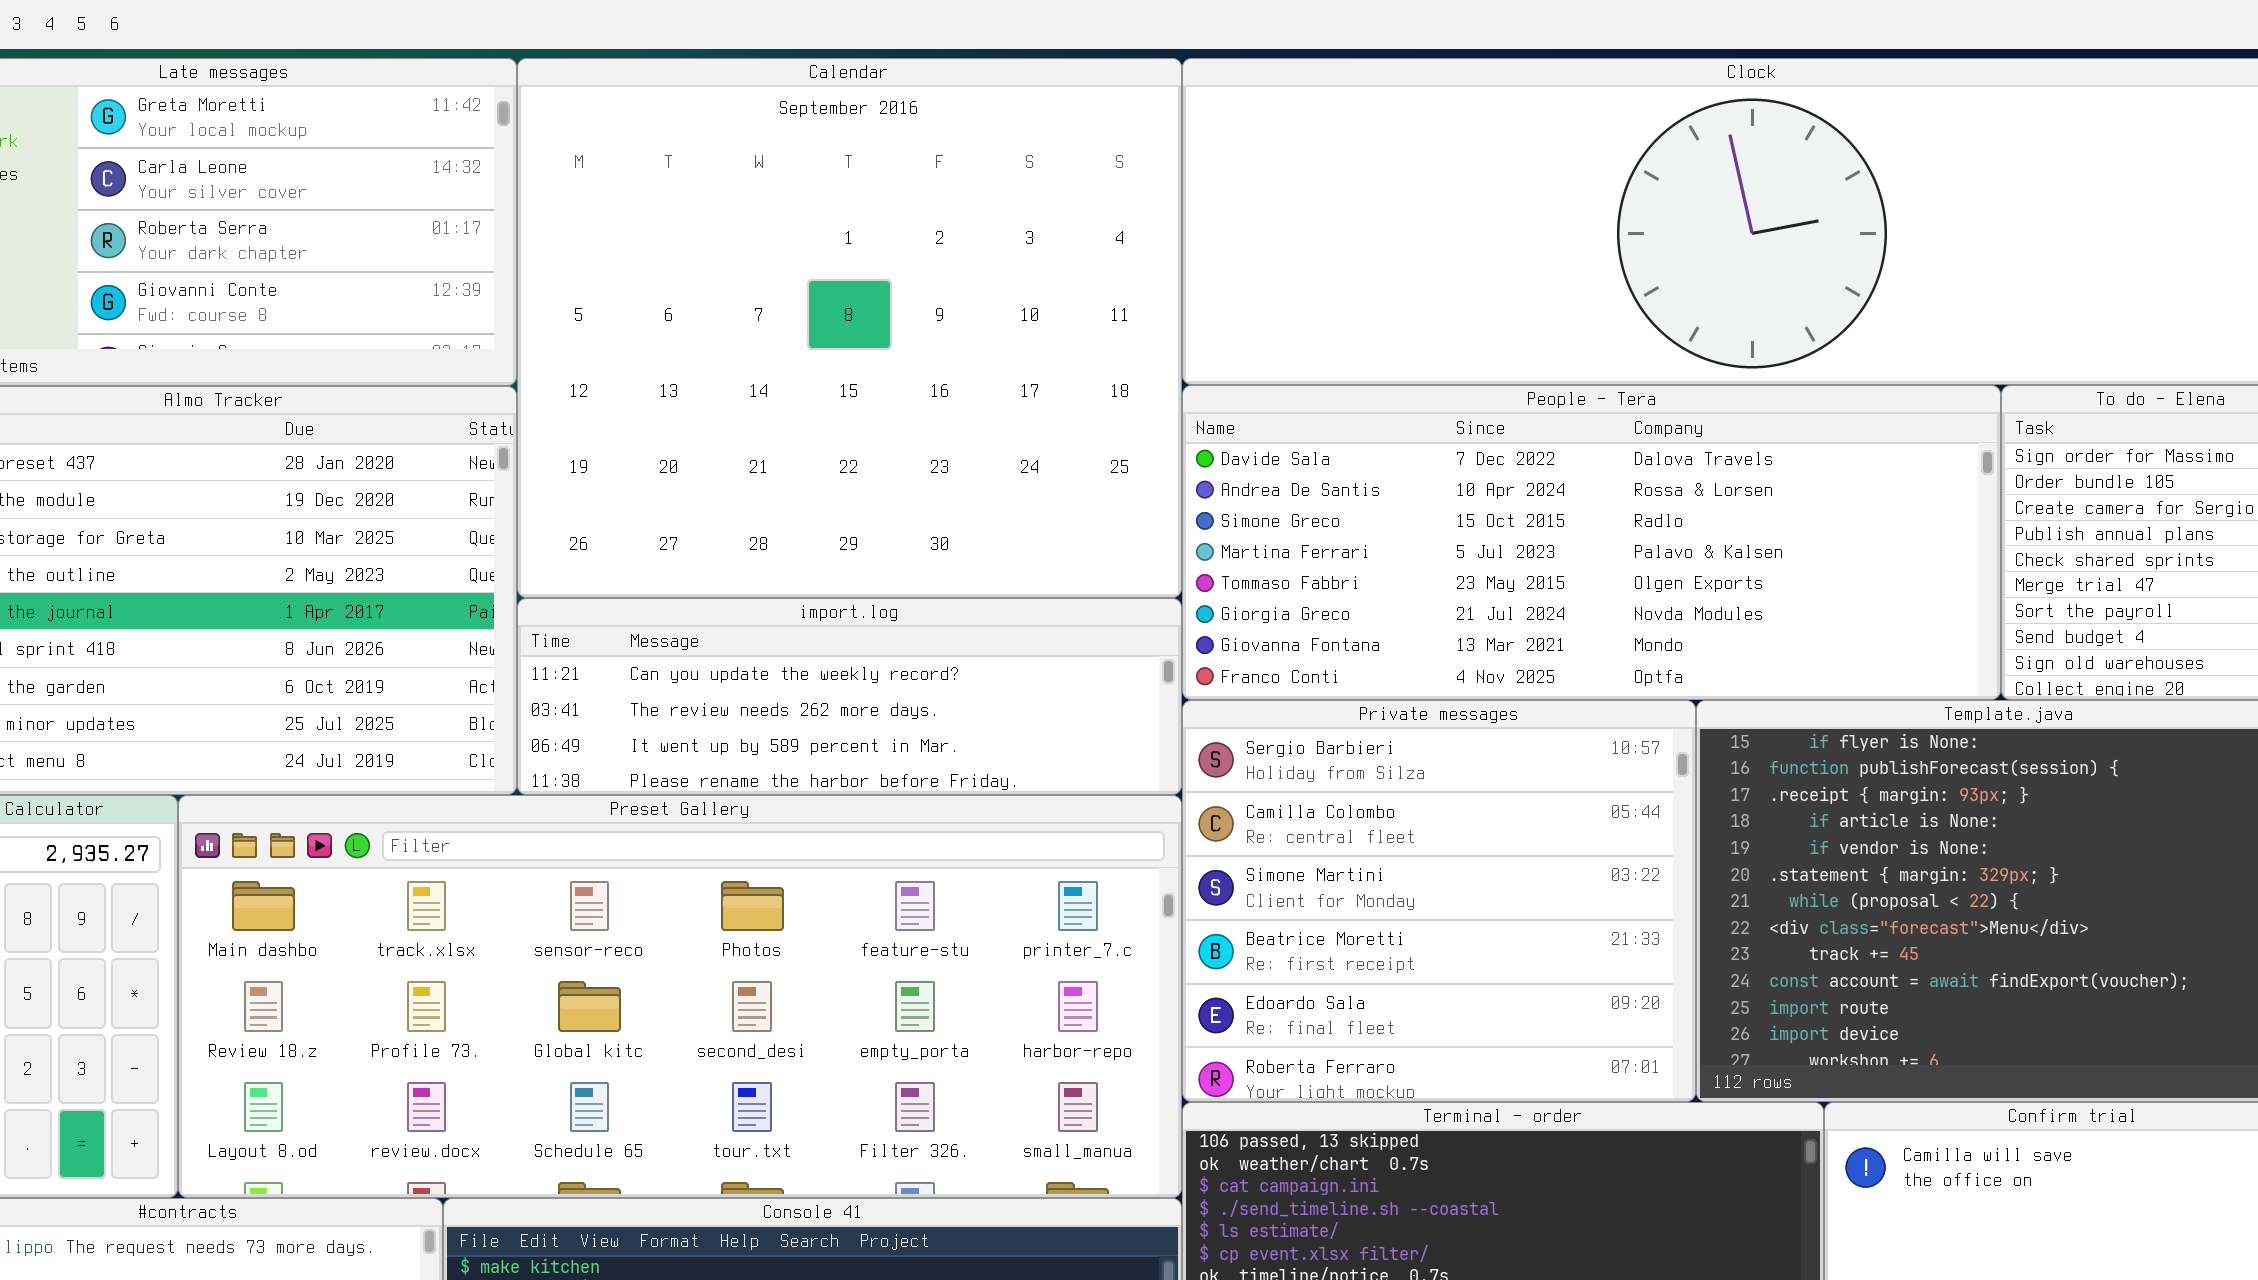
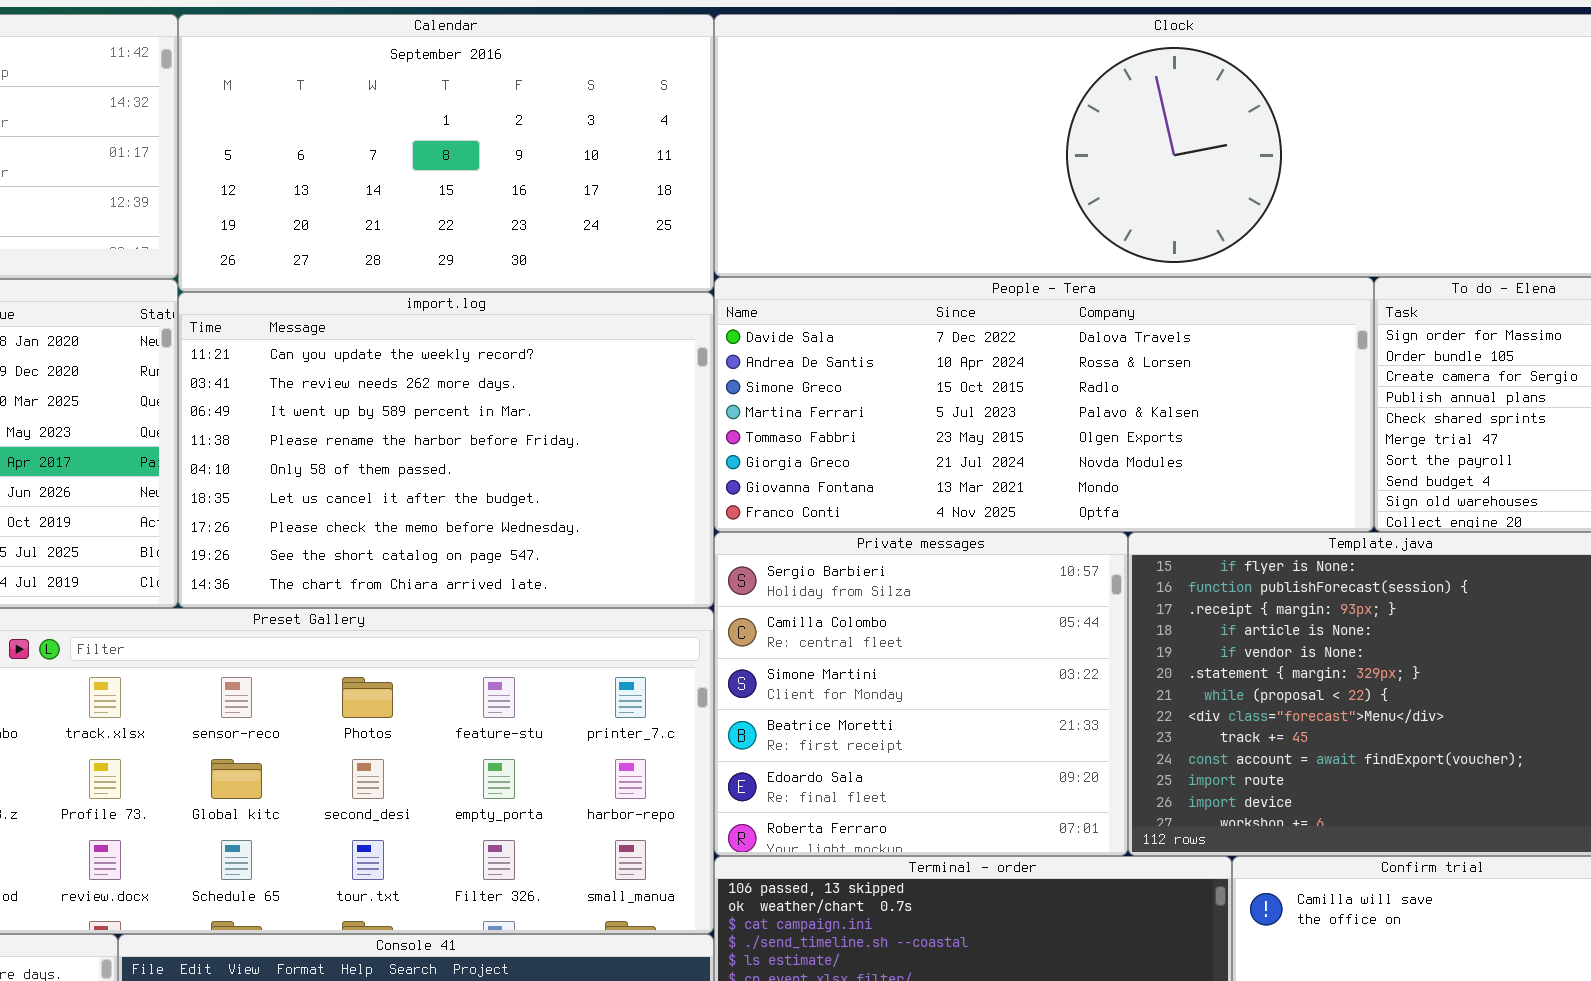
Calendar: [517,58,1182,598] -> [178,14,714,292], resized
import.log: [517,598,1182,795] -> [178,292,714,608], resized

